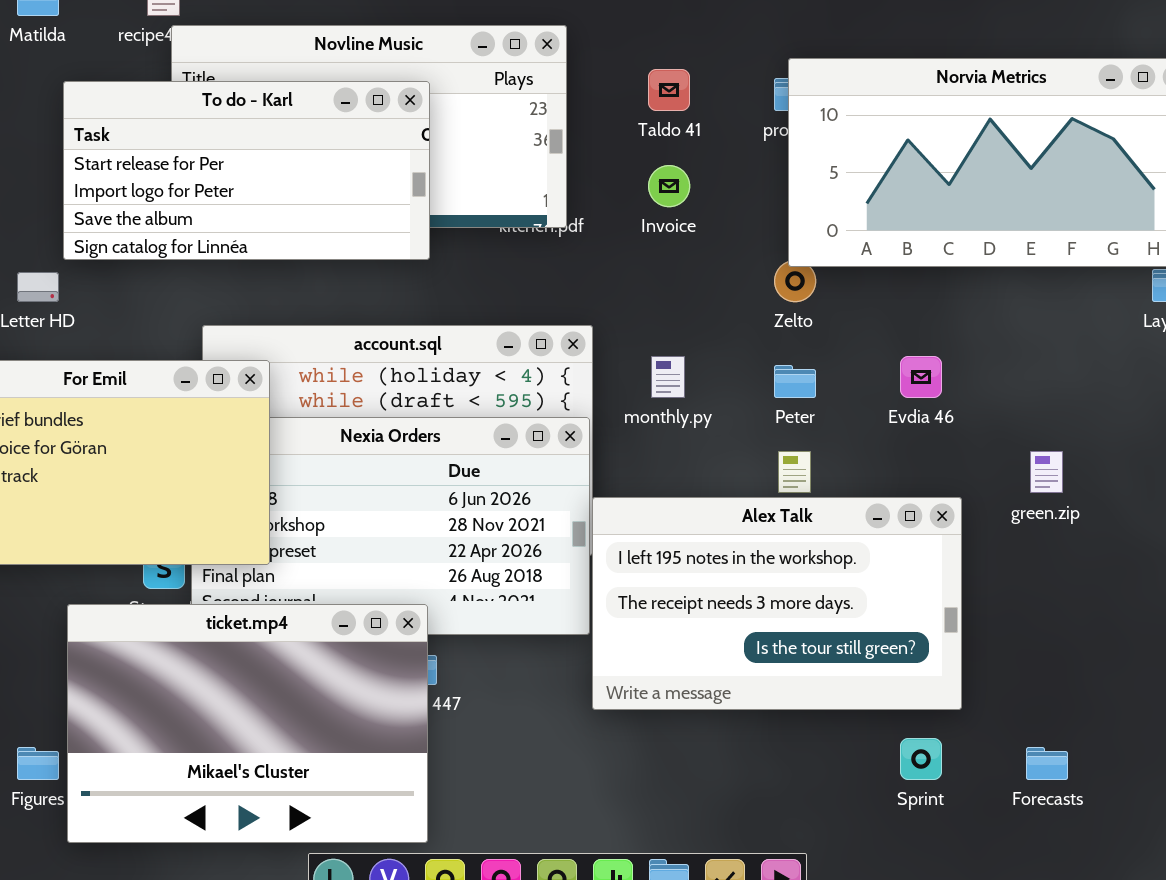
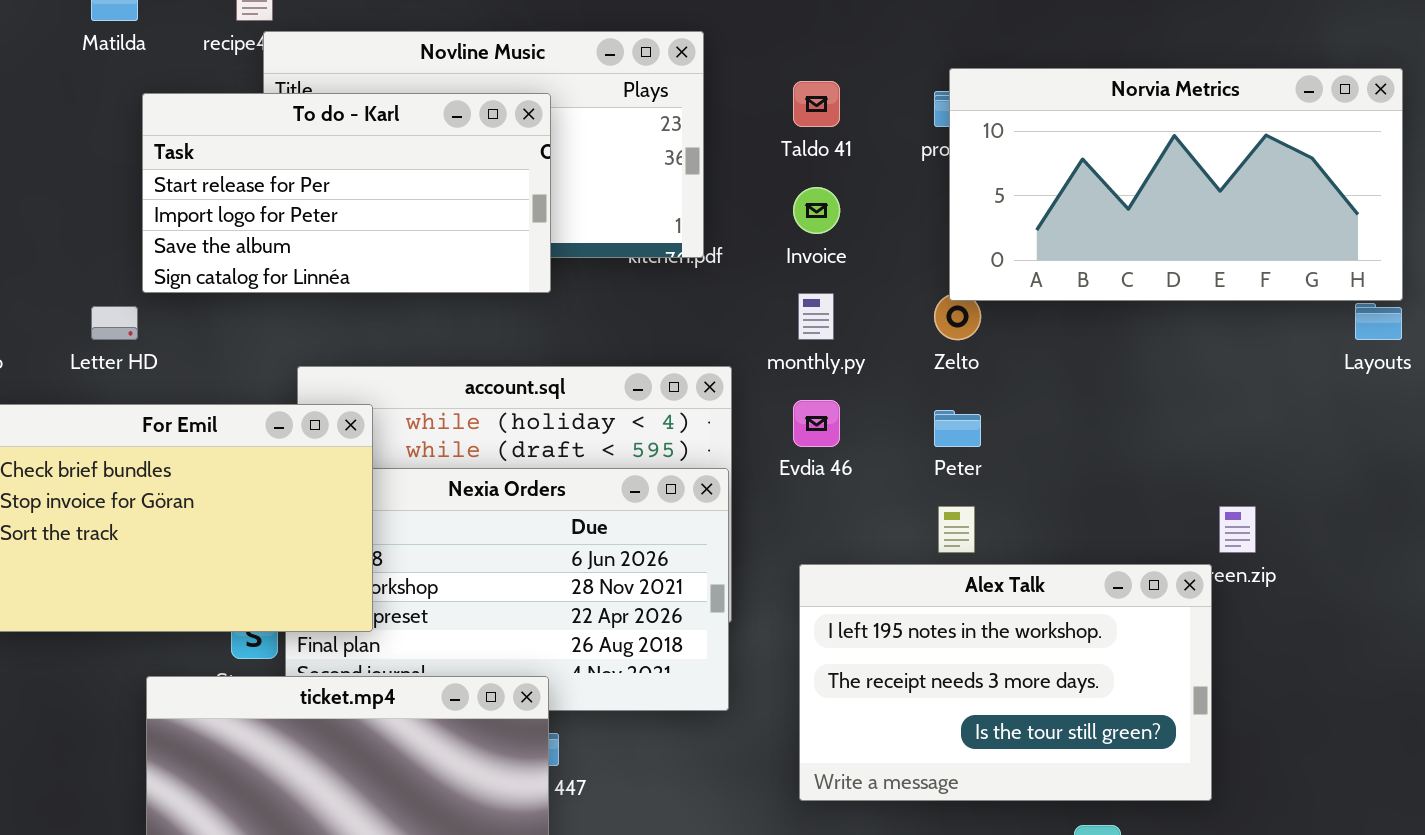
monthly.py: [651,356,685,398] -> [798,293,834,340], moved
Evdia 46: [900,356,942,398] -> [793,400,840,447], moved
Alex Talk: [592,497,962,710] -> [799,564,1212,801], moved

